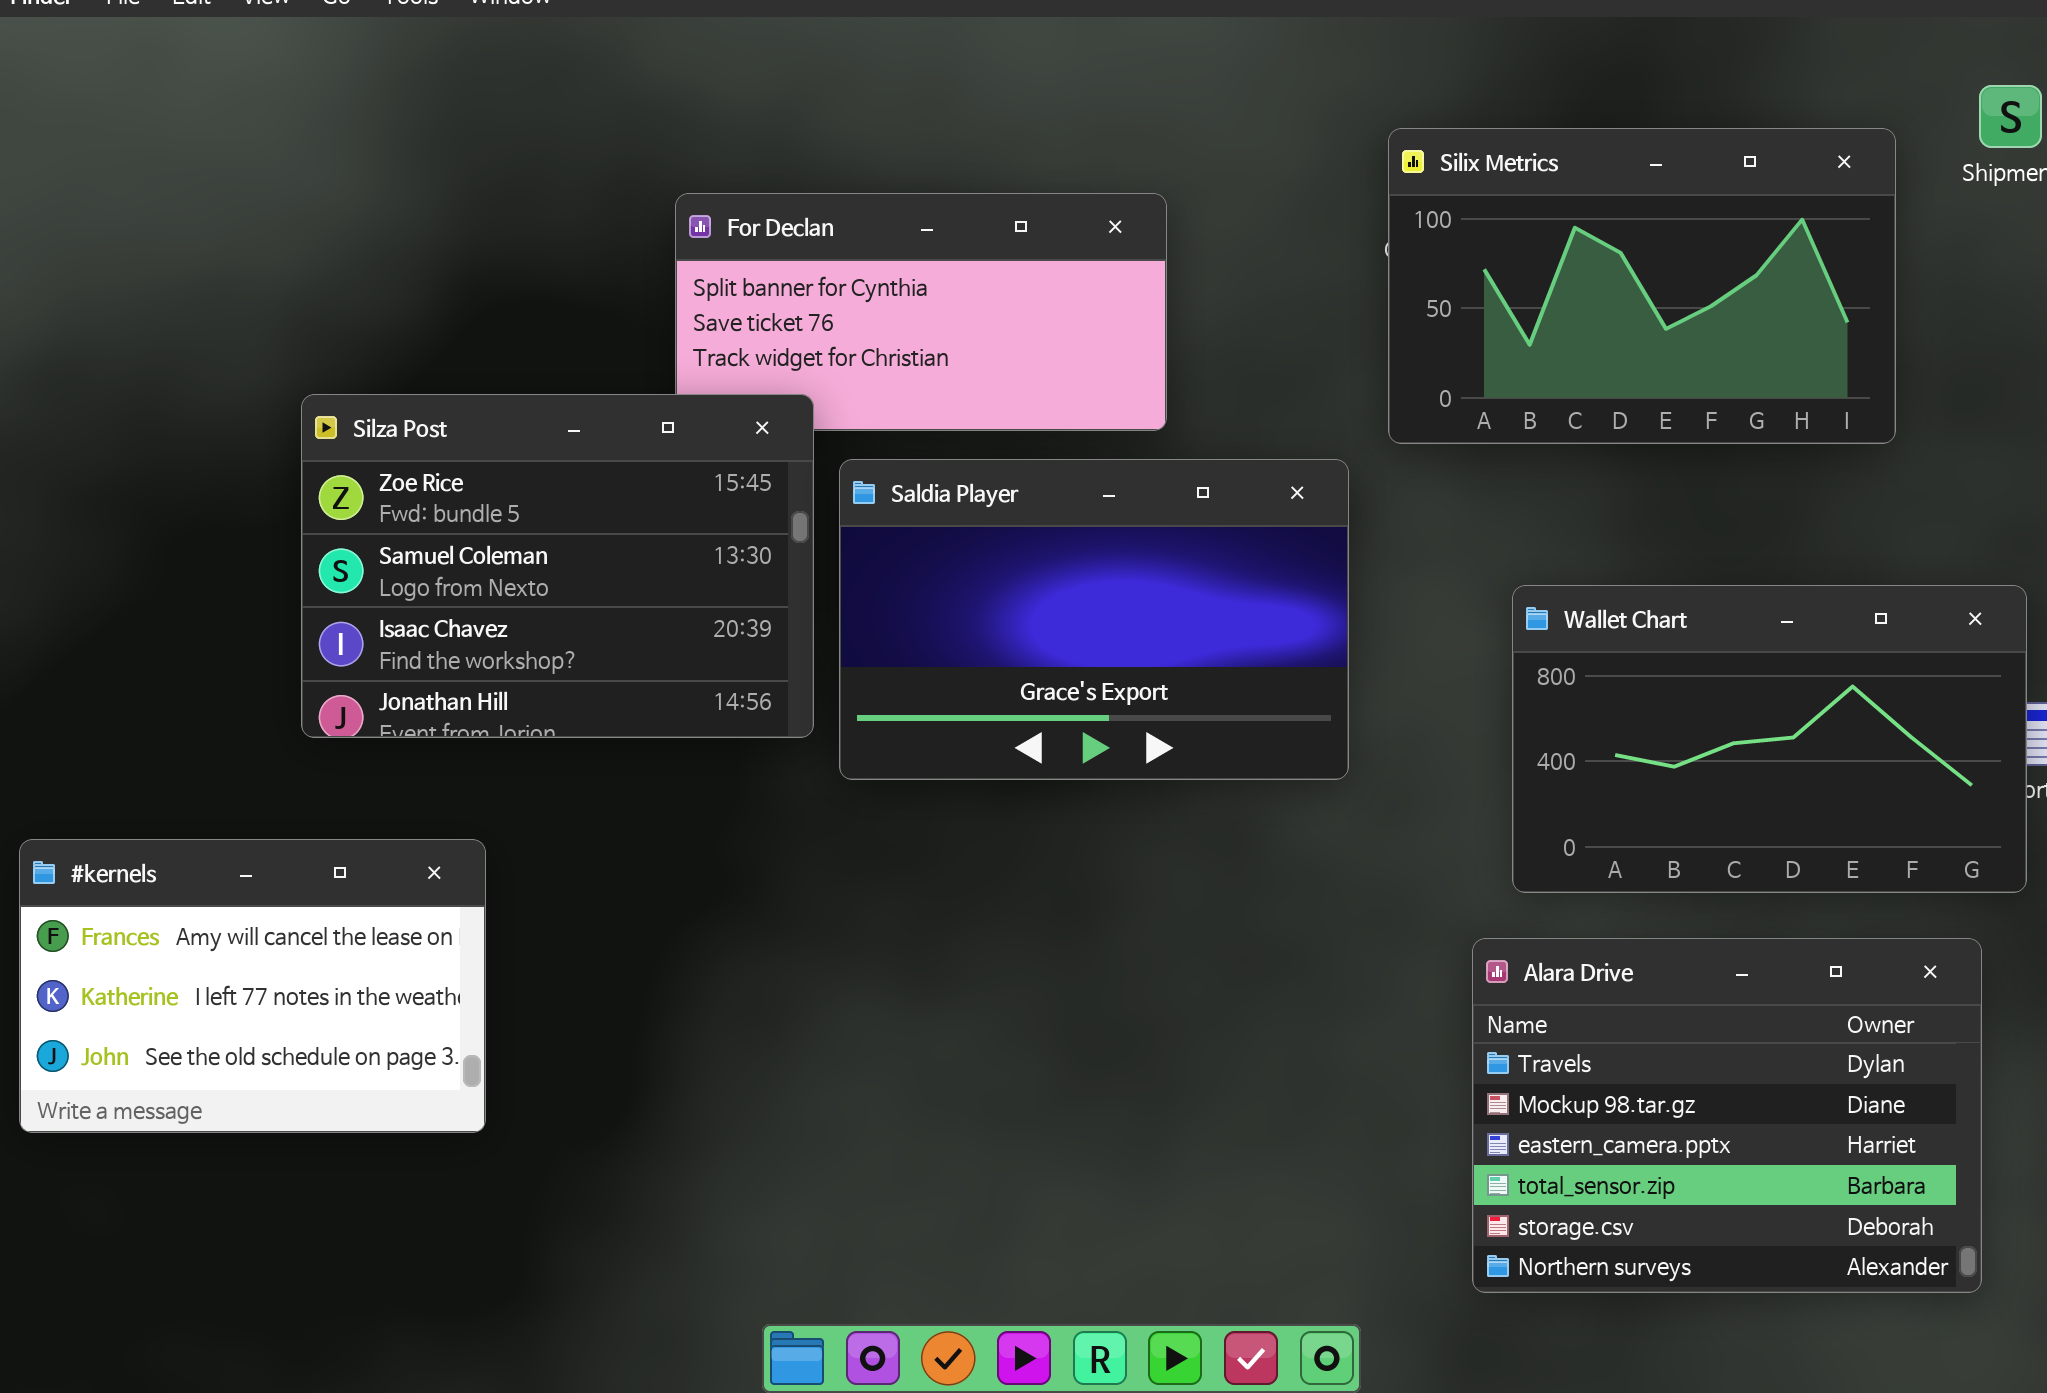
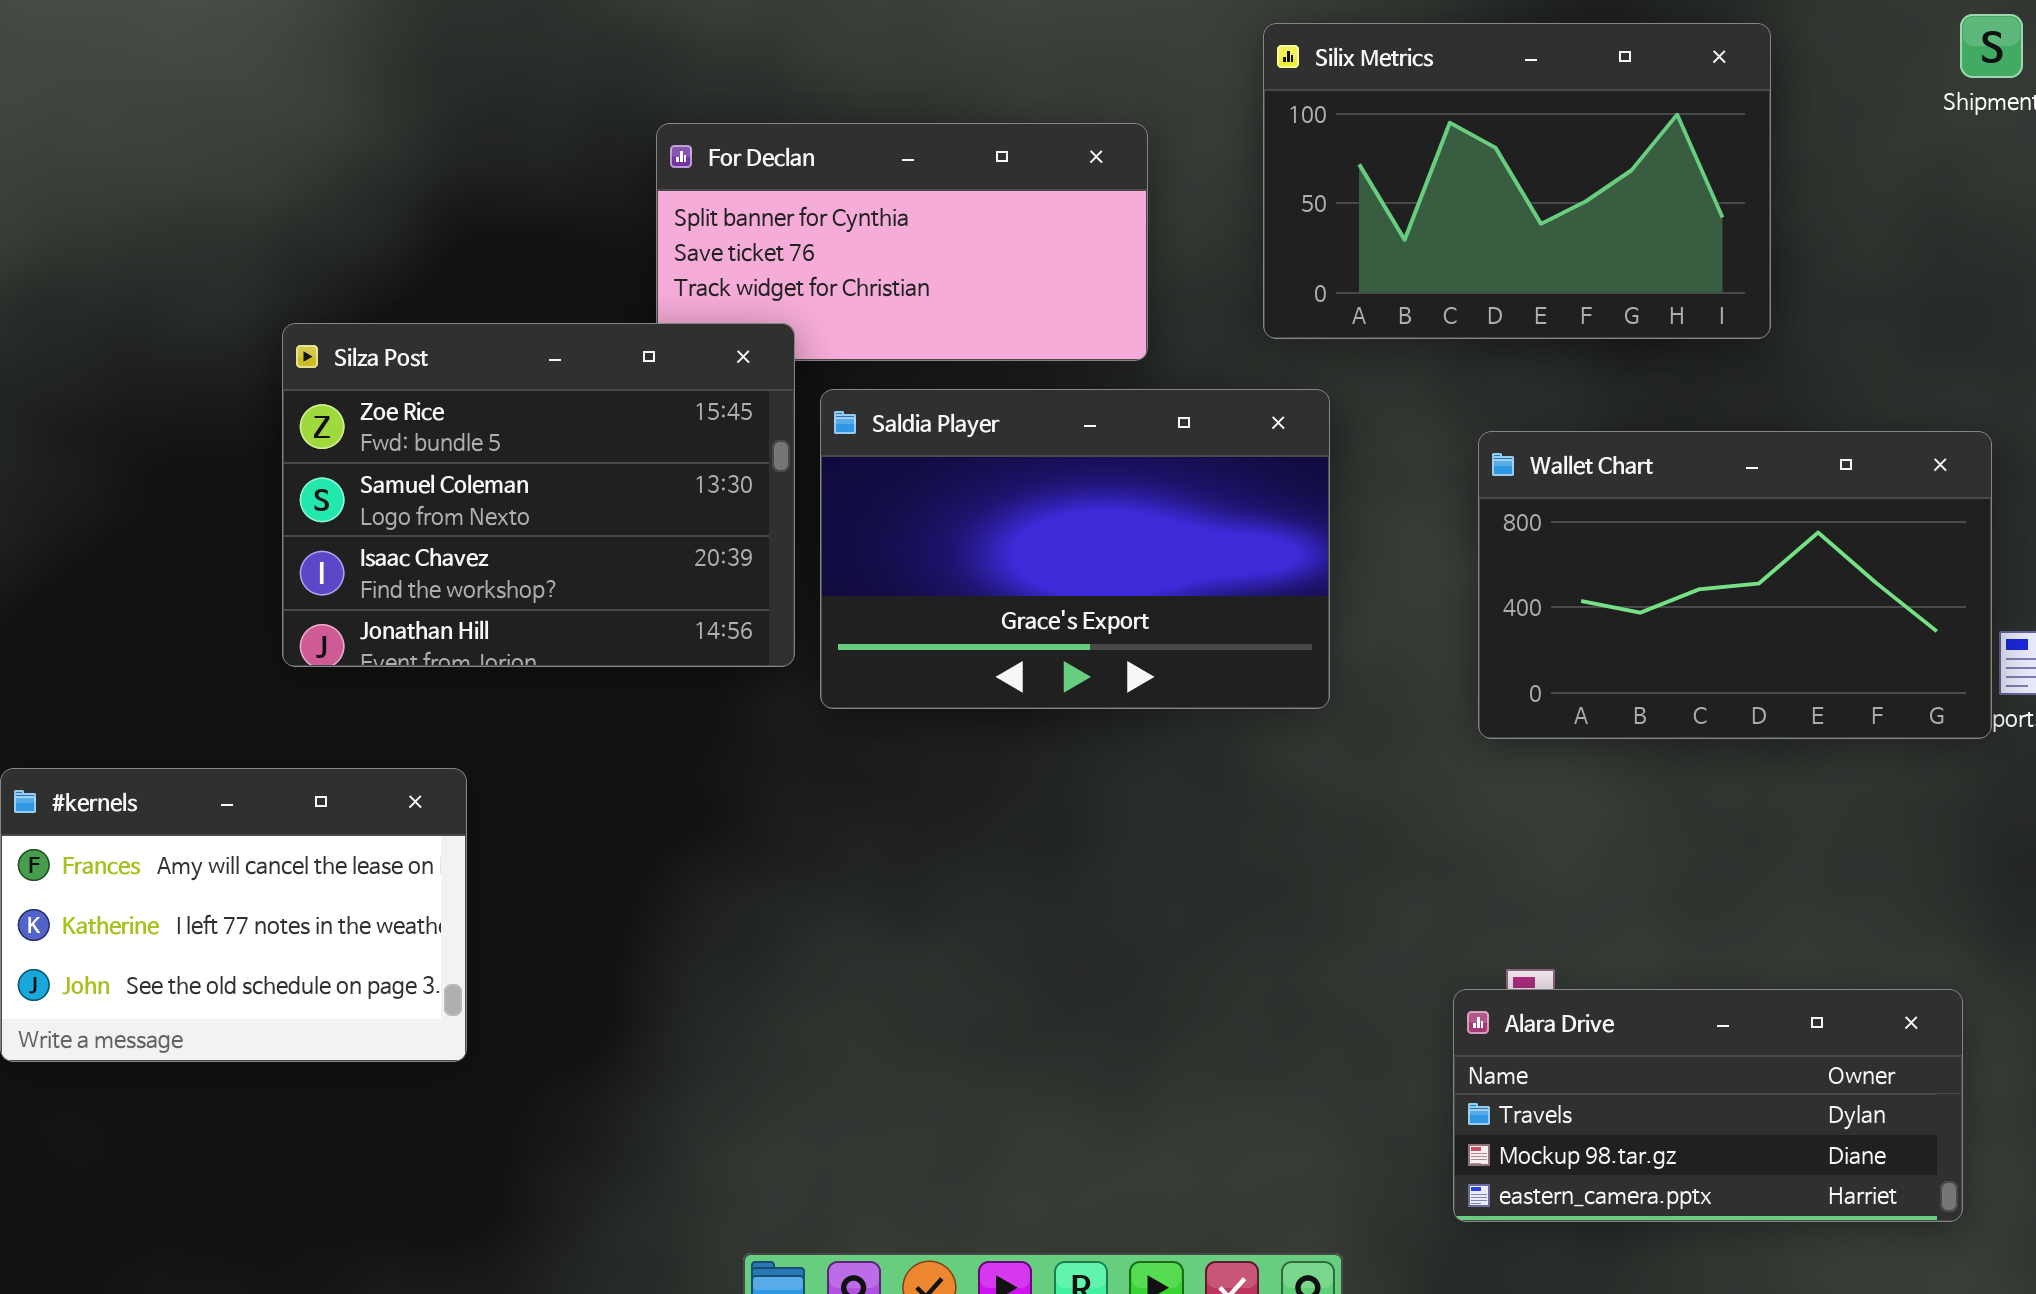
Silix Metrics: [1388,128,1896,444] -> [1263,23,1771,339], moved
Wallet Chart: [1512,585,2027,893] -> [1478,431,1992,739], moved
Alara Drive: [1472,938,1982,1293] -> [1453,989,1963,1222], resized

